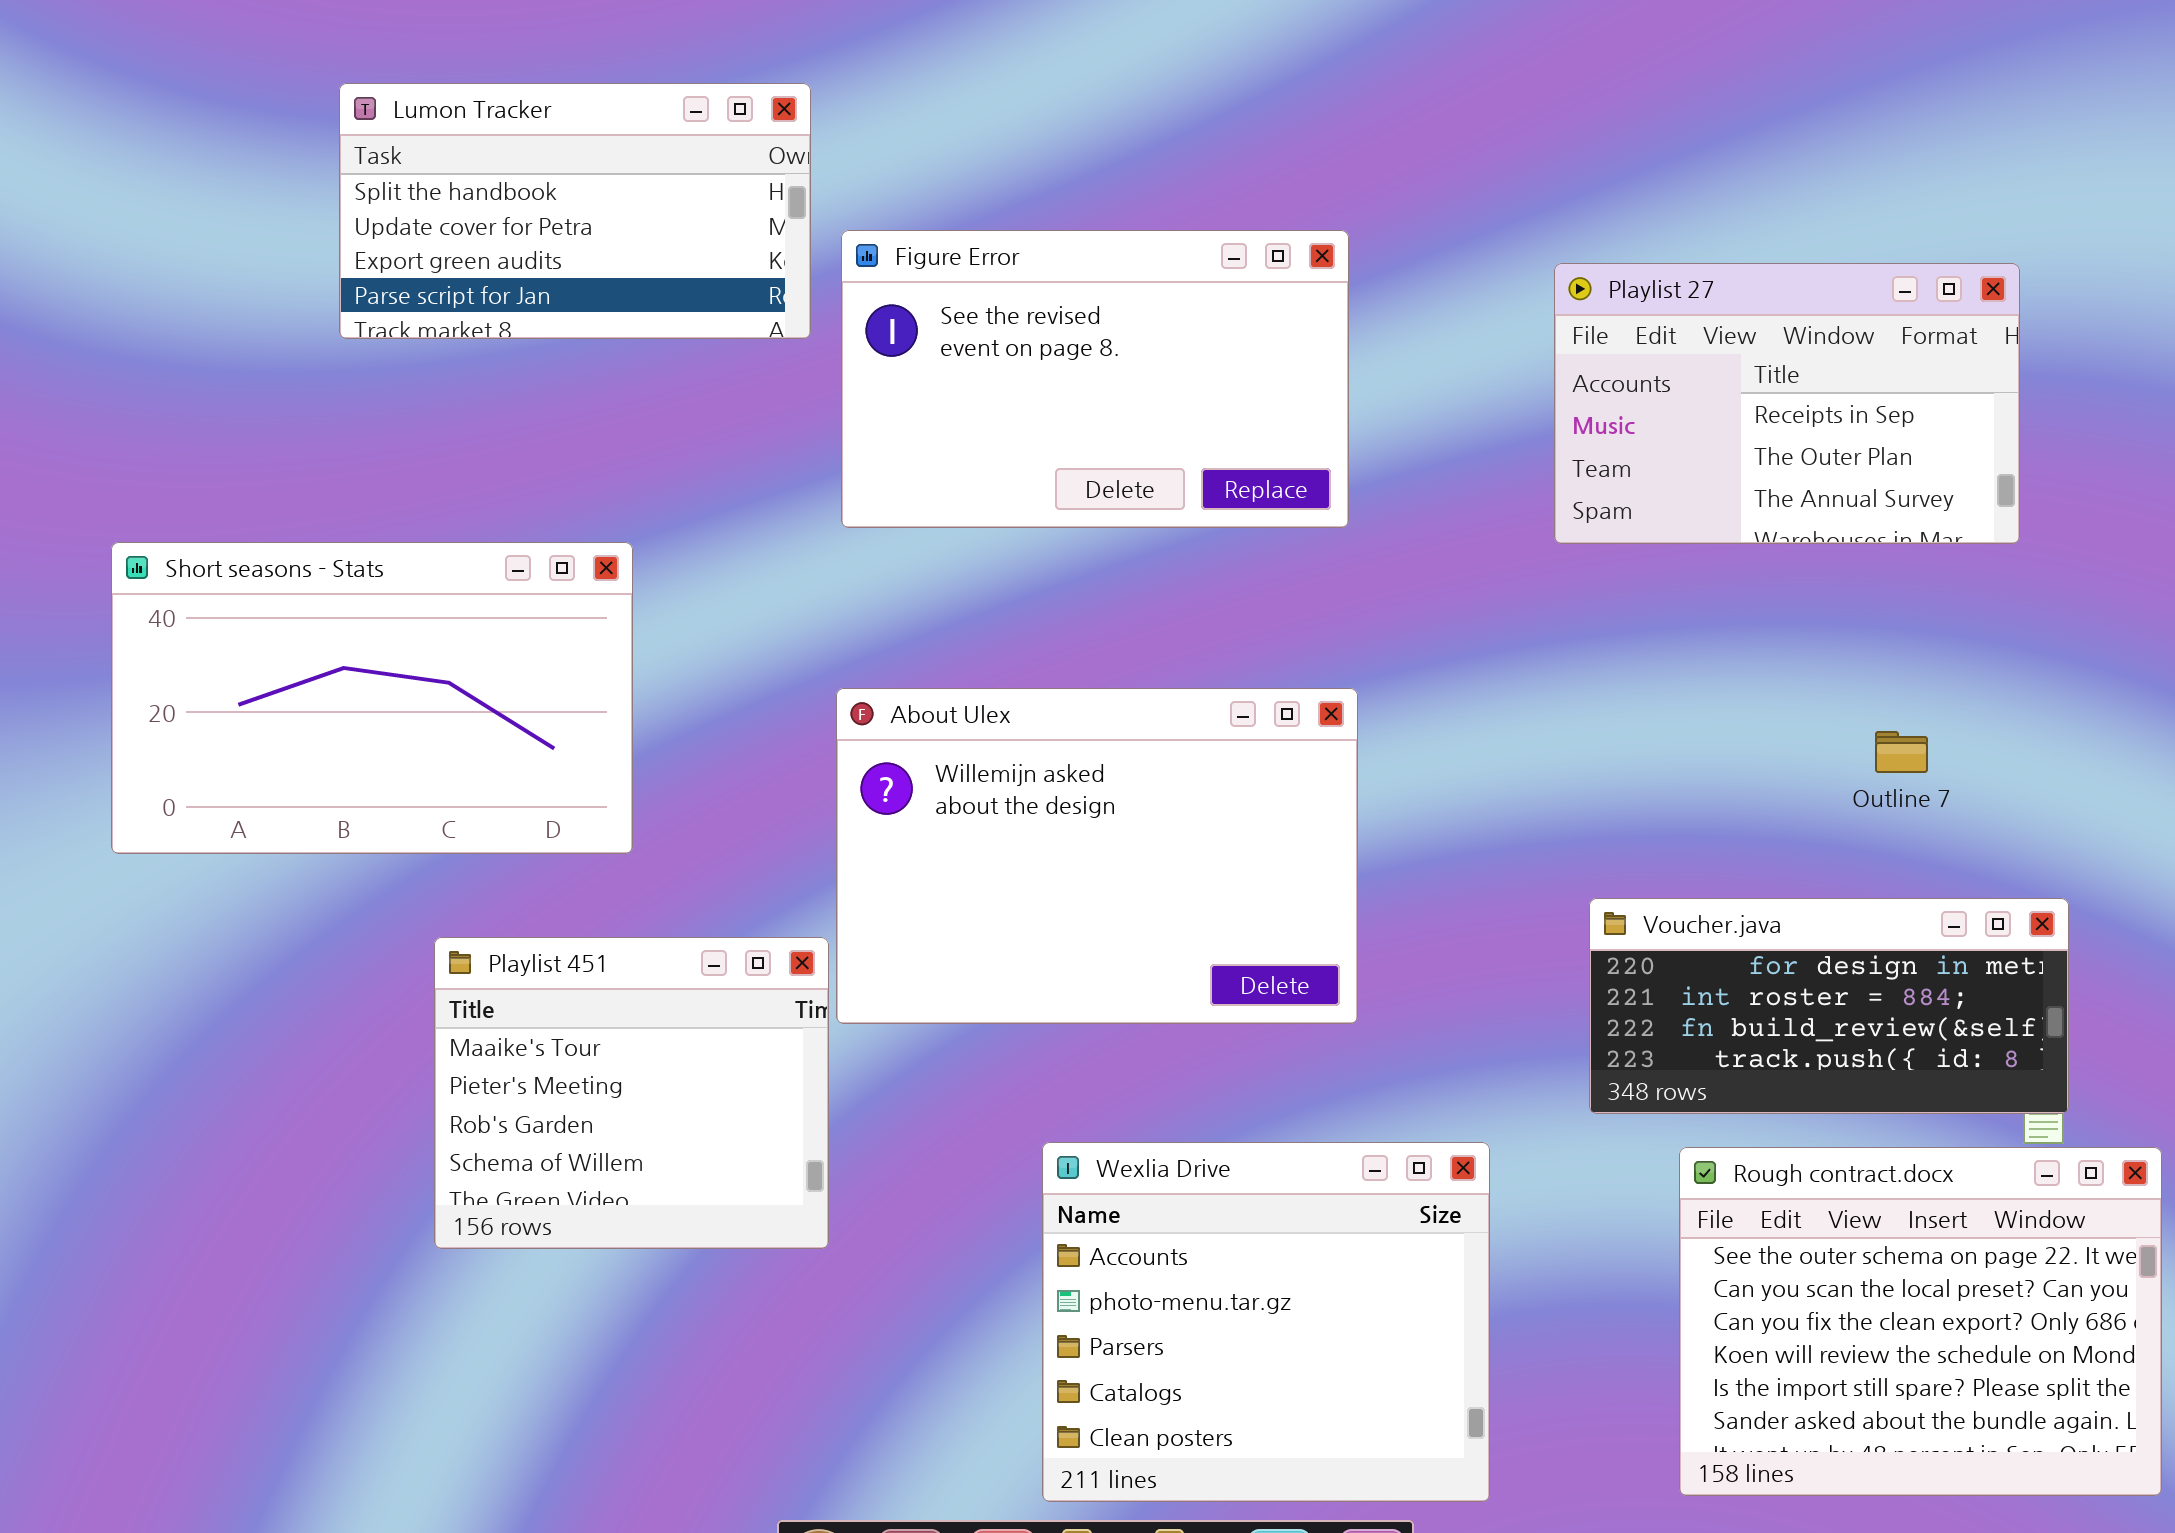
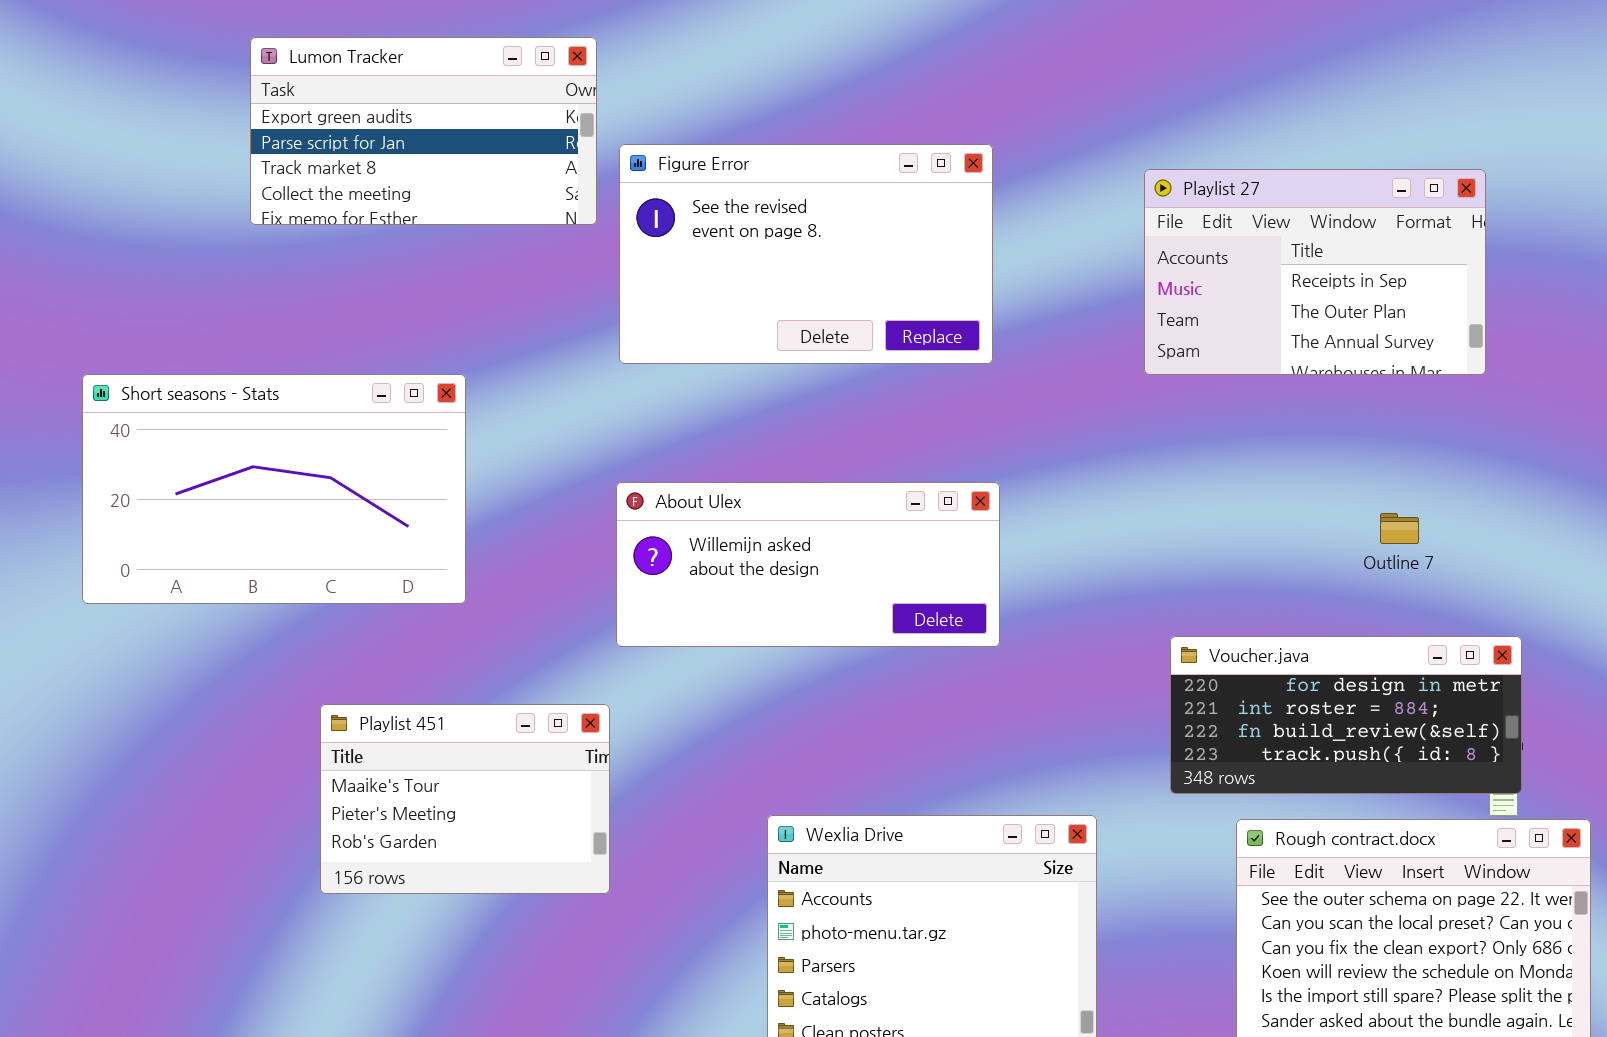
Lumon Tracker: [339,83,811,339] -> [250,37,597,225], scrolled down 2 rows
About Ulex: [836,688,1358,1024] -> [616,482,1000,647], resized
Playlist 451: [434,937,829,1249] -> [320,704,610,894], resized

